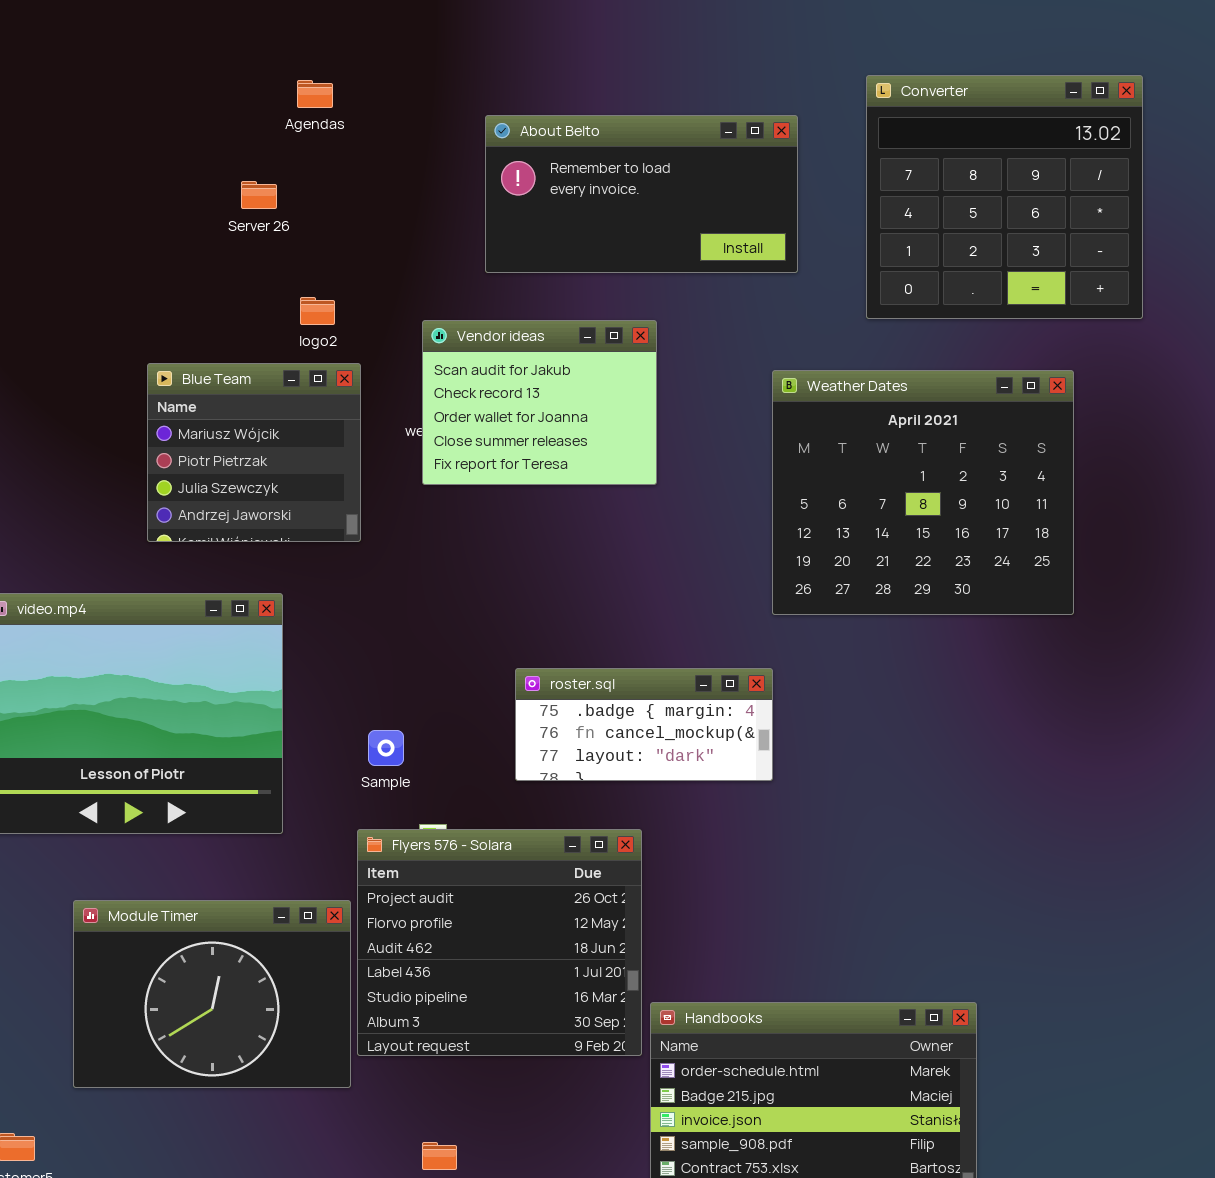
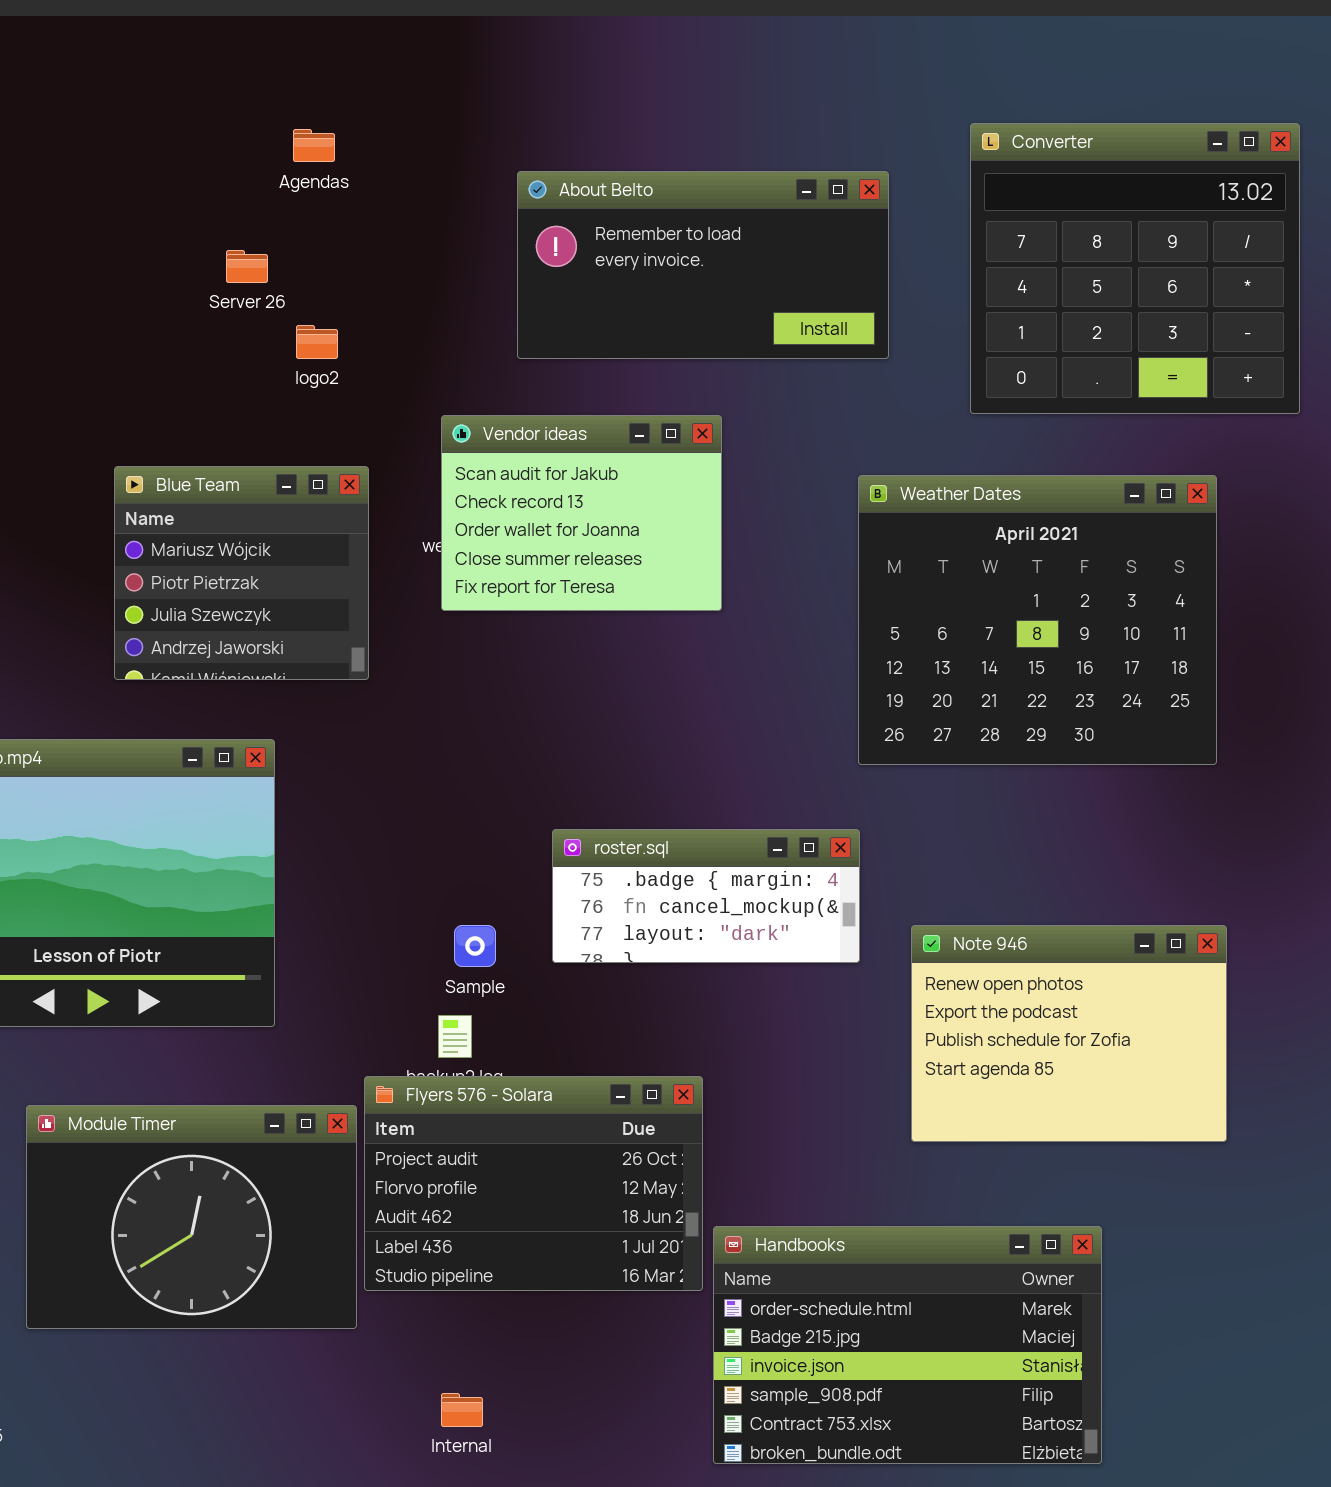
logo2: [300,297,335,325] -> [296,325,338,359], moved
Sample: [368,730,404,766] -> [454,925,496,967], moved
Note 946: none -> [911,925,1227,1142], opened
Flyers 576 - Solara: [357,829,642,1056] -> [364,1076,703,1291], resized

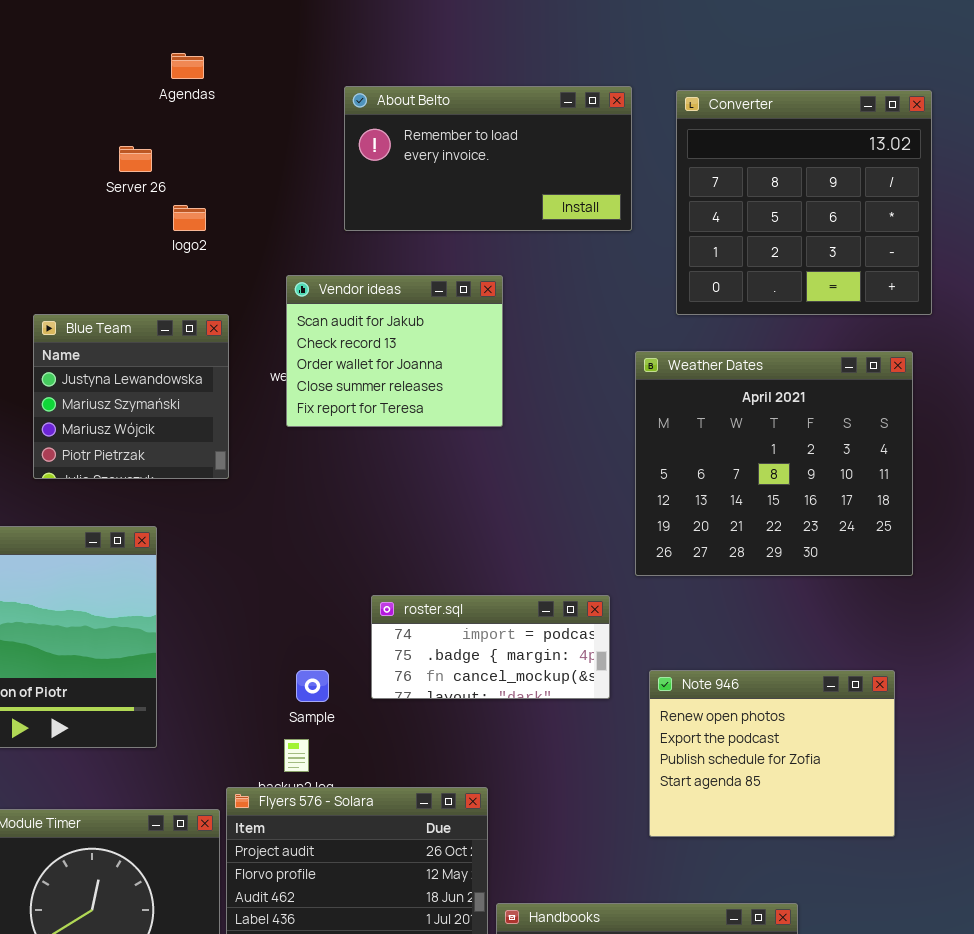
Converter: [970,123,1300,414] -> [676,90,932,315], moved
Blue Team: [114,466,369,680] -> [33,314,229,479], scrolled up 2 rows
Weather Dates: [858,475,1217,765] -> [635,351,913,576], moved
roster.sql: [552,829,860,963] -> [371,595,610,699], scrolled up 1 row

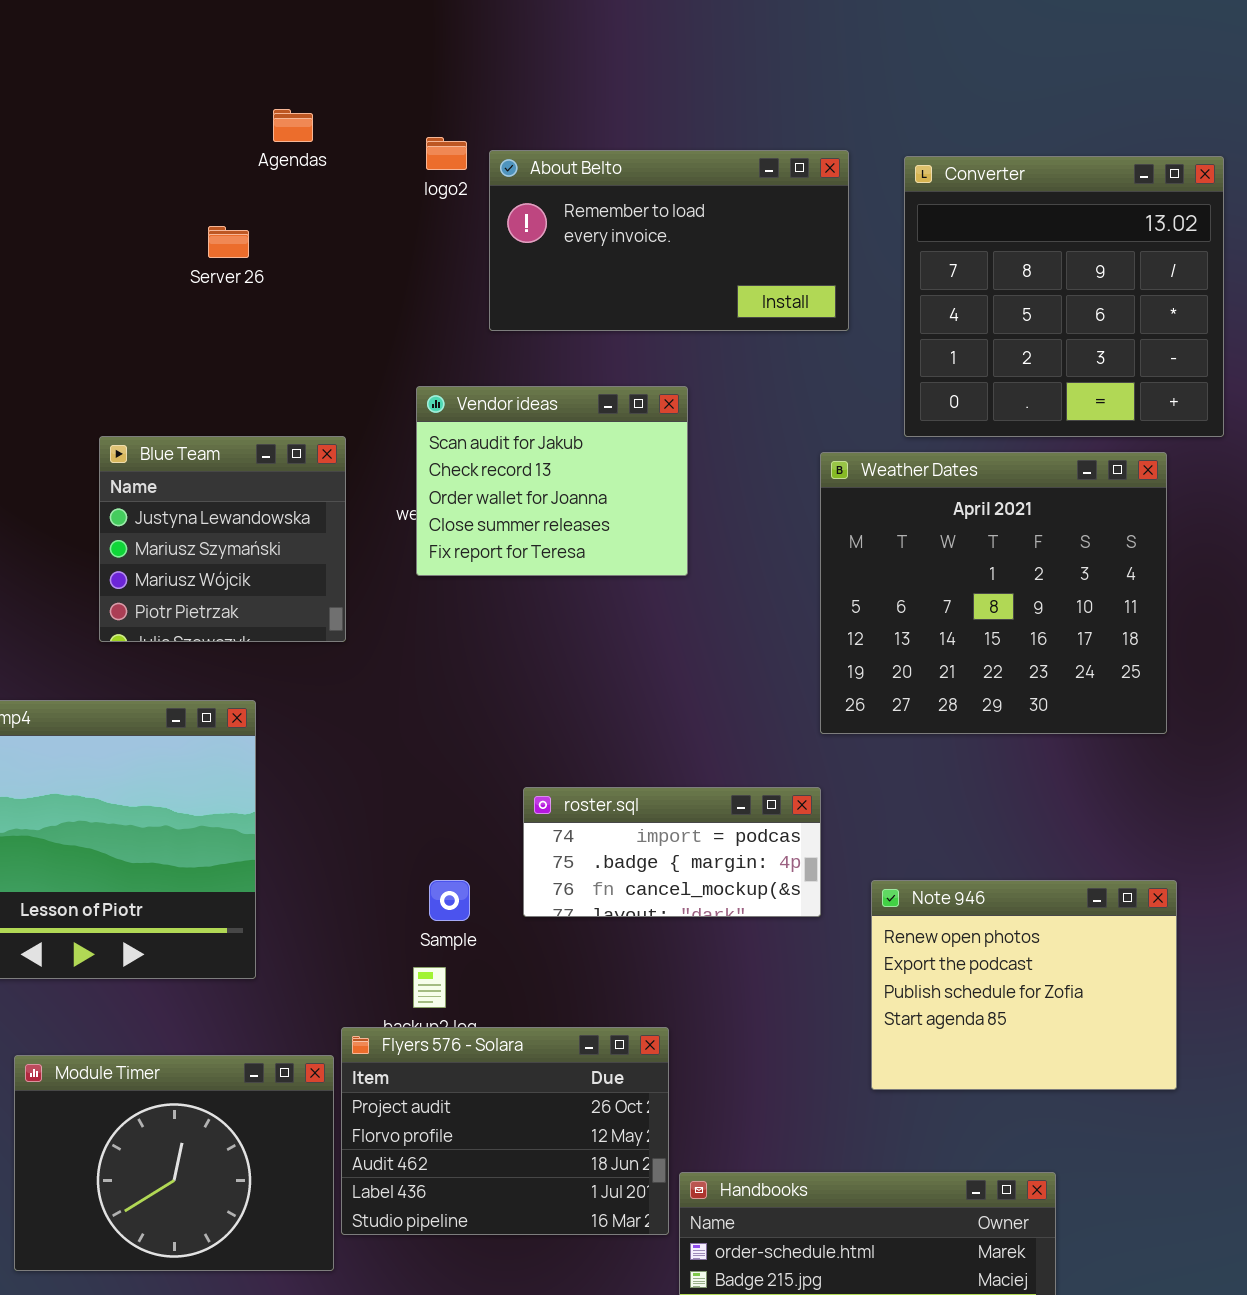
logo2: [173,205,206,231] -> [426,137,467,170], moved
Weather Dates: [635,351,913,576] -> [820,452,1167,734], moved

